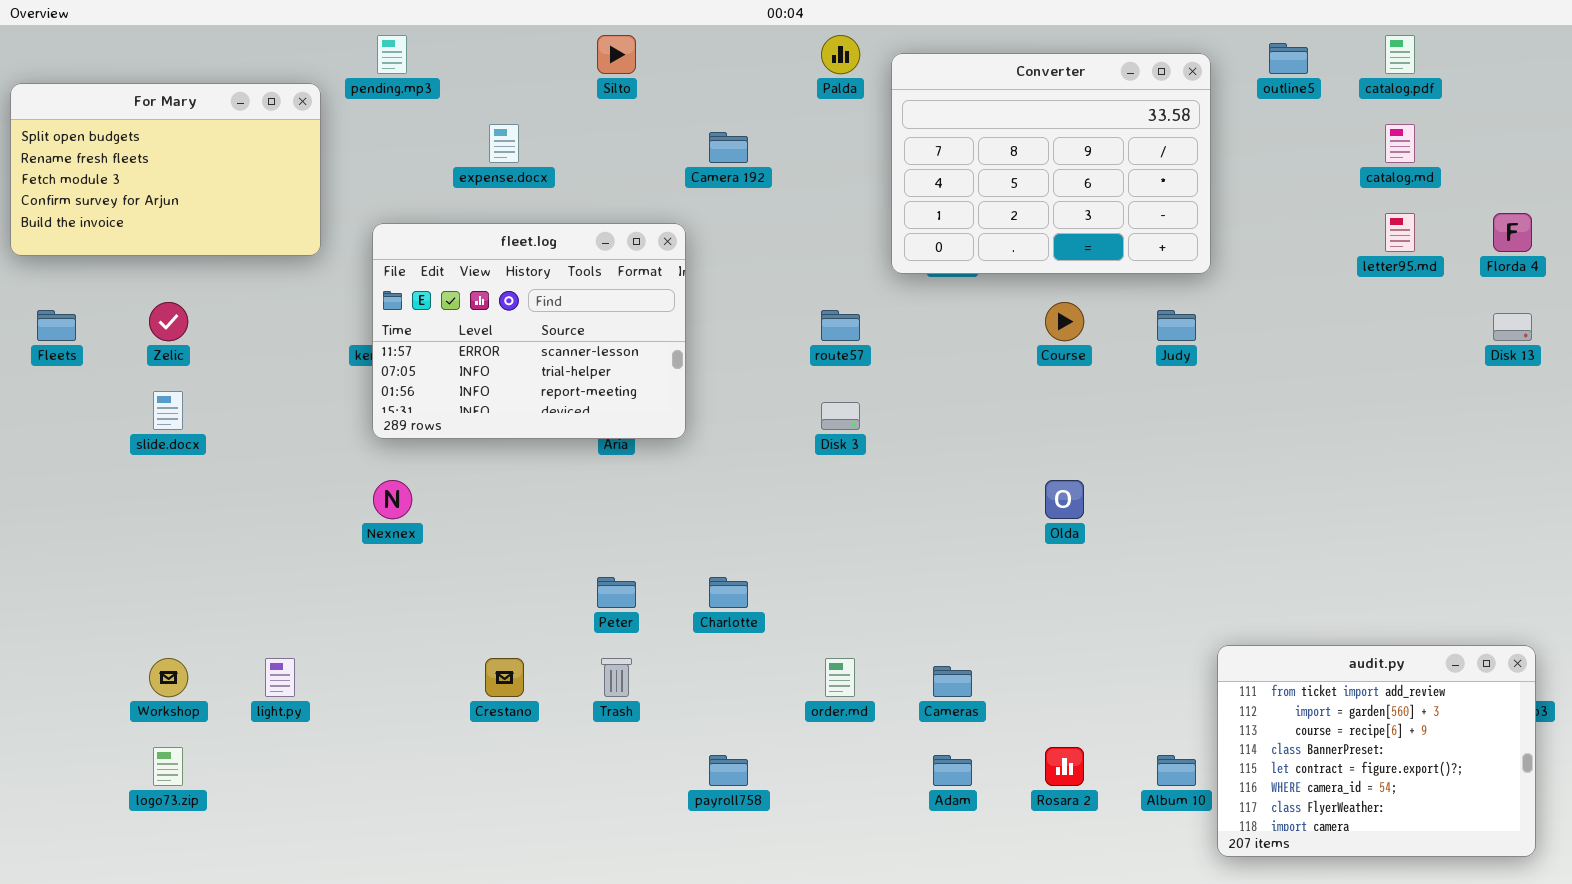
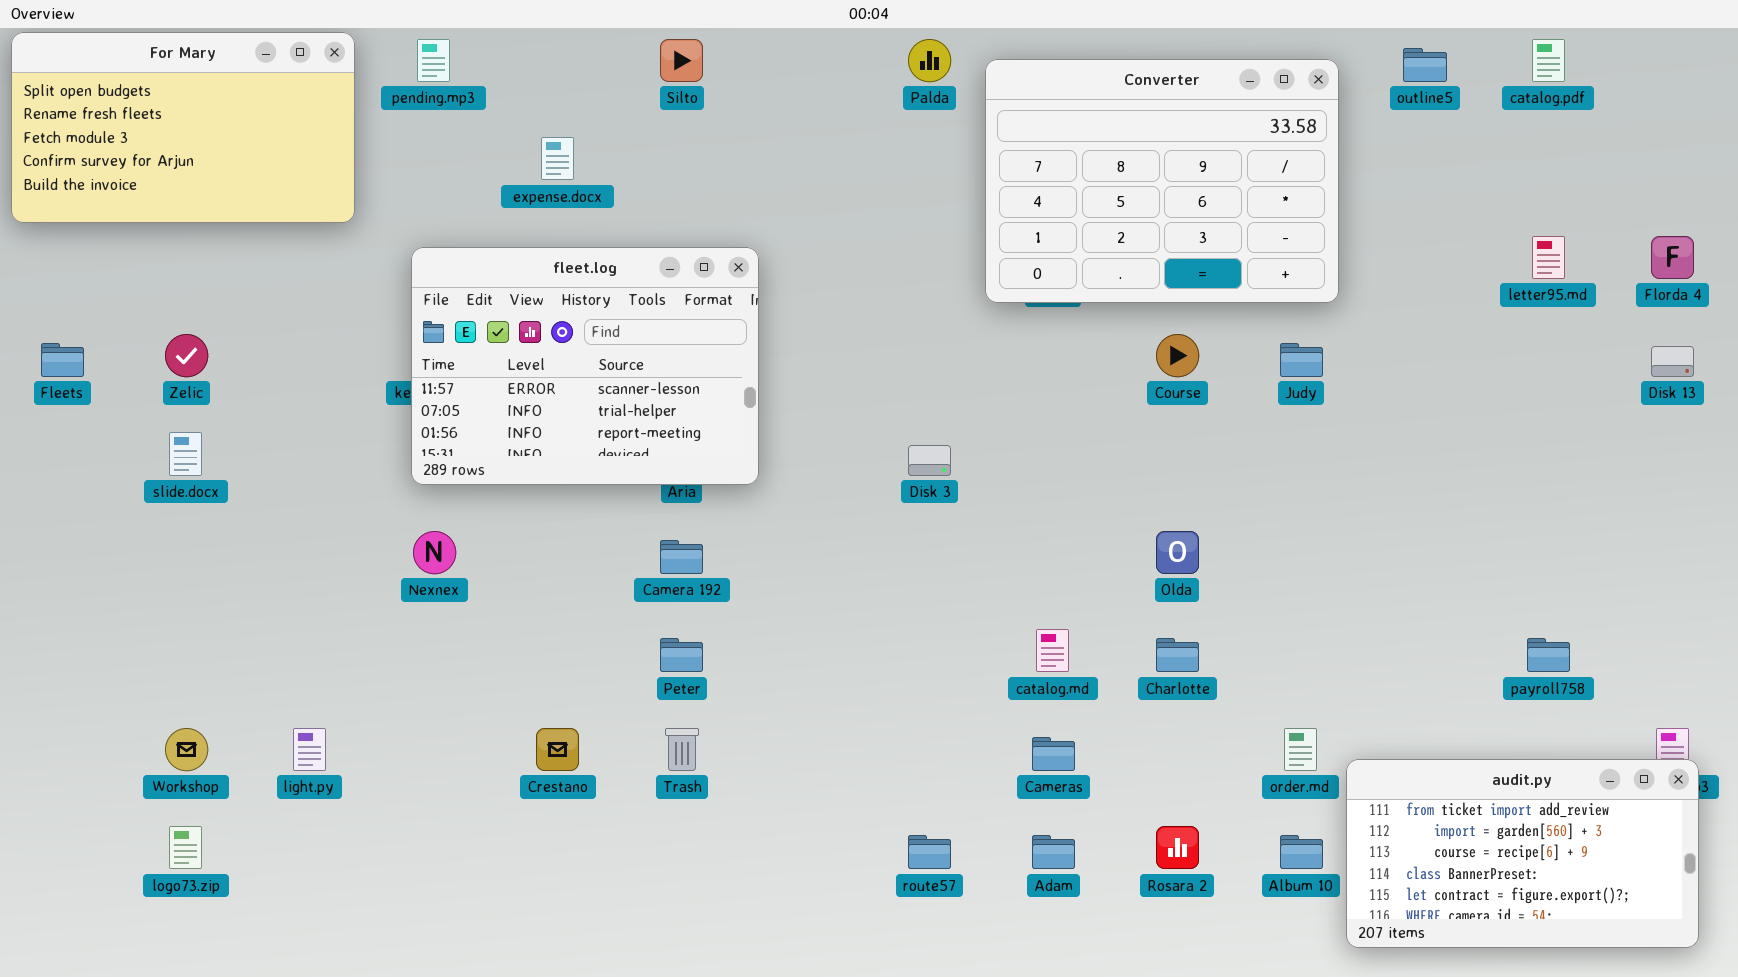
For Mary: [10,83,321,256] -> [11,32,355,223], moved
catalog.md: [1385,124,1415,163] -> [1036,629,1069,672], moved
Camera 192: [709,132,748,163] -> [660,540,703,574], moved
route57: [821,310,860,341] -> [908,835,951,869], moved
Charlotte: [709,577,748,608] -> [1156,638,1199,672], moved
audit.py: [1217,645,1536,857] -> [1346,759,1699,948], resized
order.md: [825,658,855,697] -> [1284,728,1317,771], moved
payroll758: [709,755,748,786] -> [1527,638,1570,672], moved

